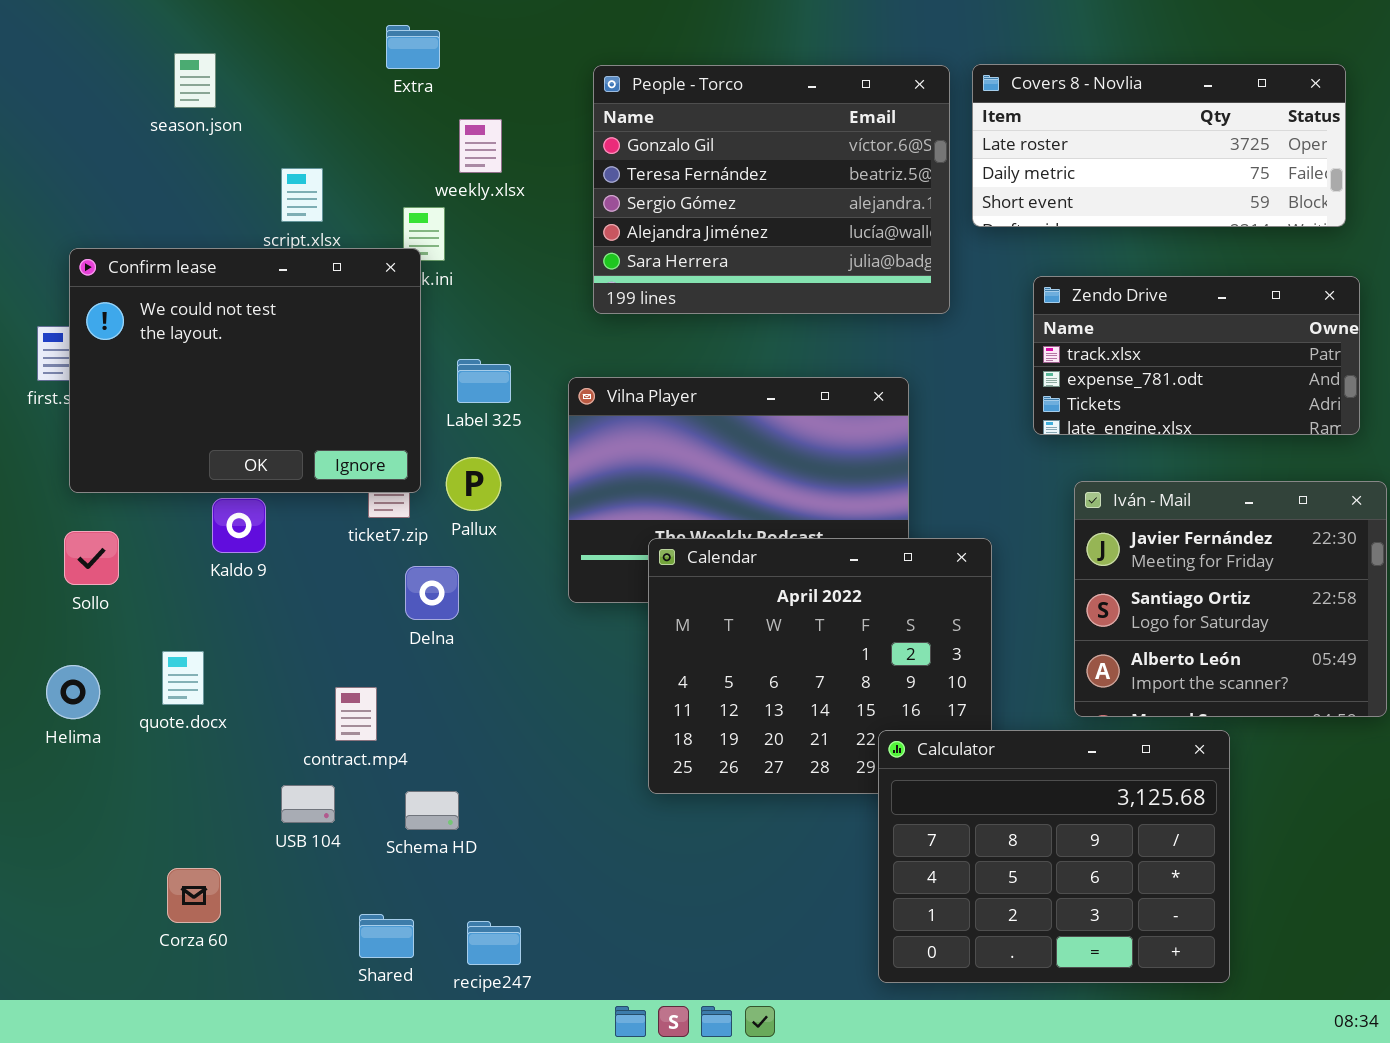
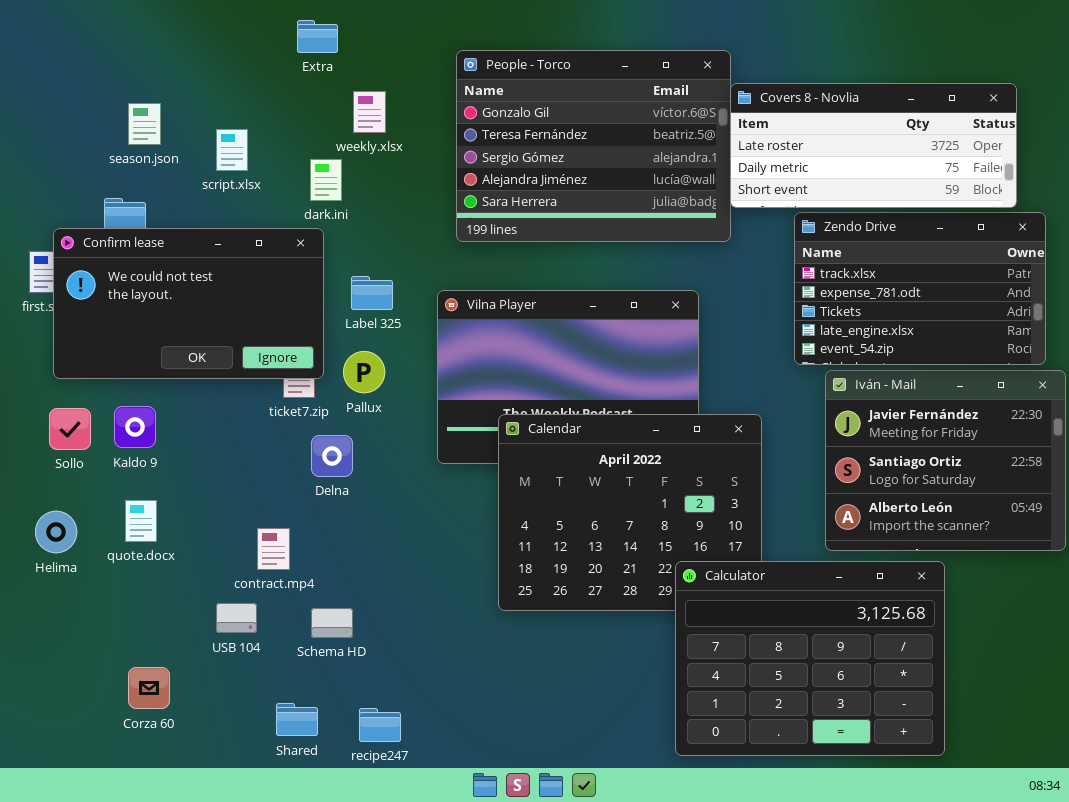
season.json: [174,53,216,108] -> [128,103,161,145], moved
Covers 8 - Novlia: [972,64,1346,227] -> [730,83,1017,208], moved
Confirm lease: [69,248,421,493] -> [53,228,324,379], resized
Zendo Drive: [1033,276,1360,435] -> [794,212,1046,365], resized
Kaldo 9: [212,498,266,553] -> [114,406,156,448], moved

